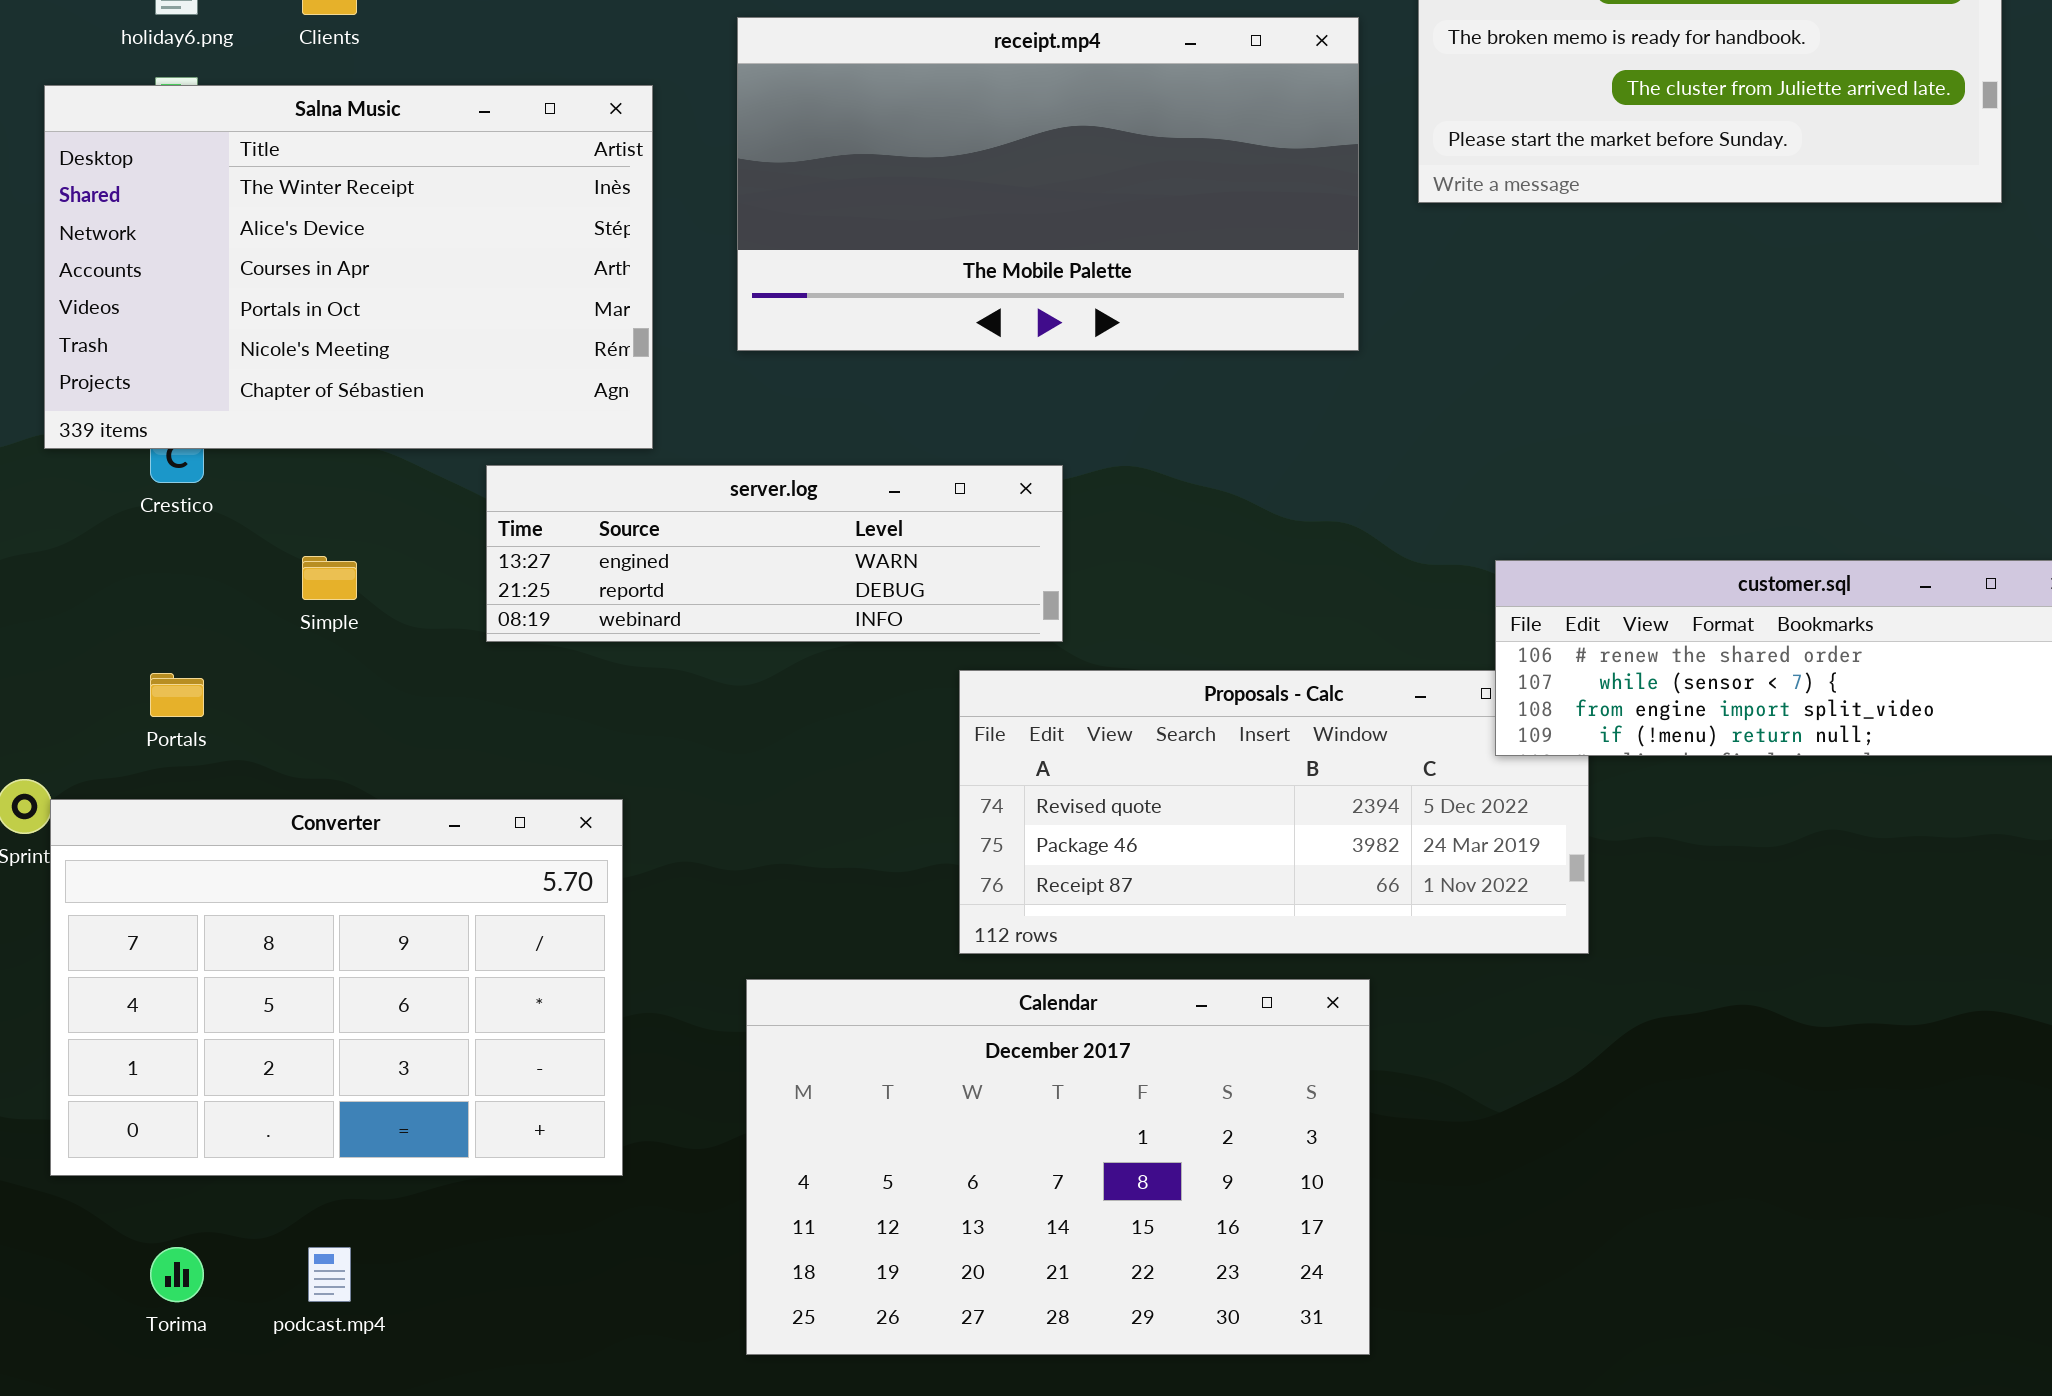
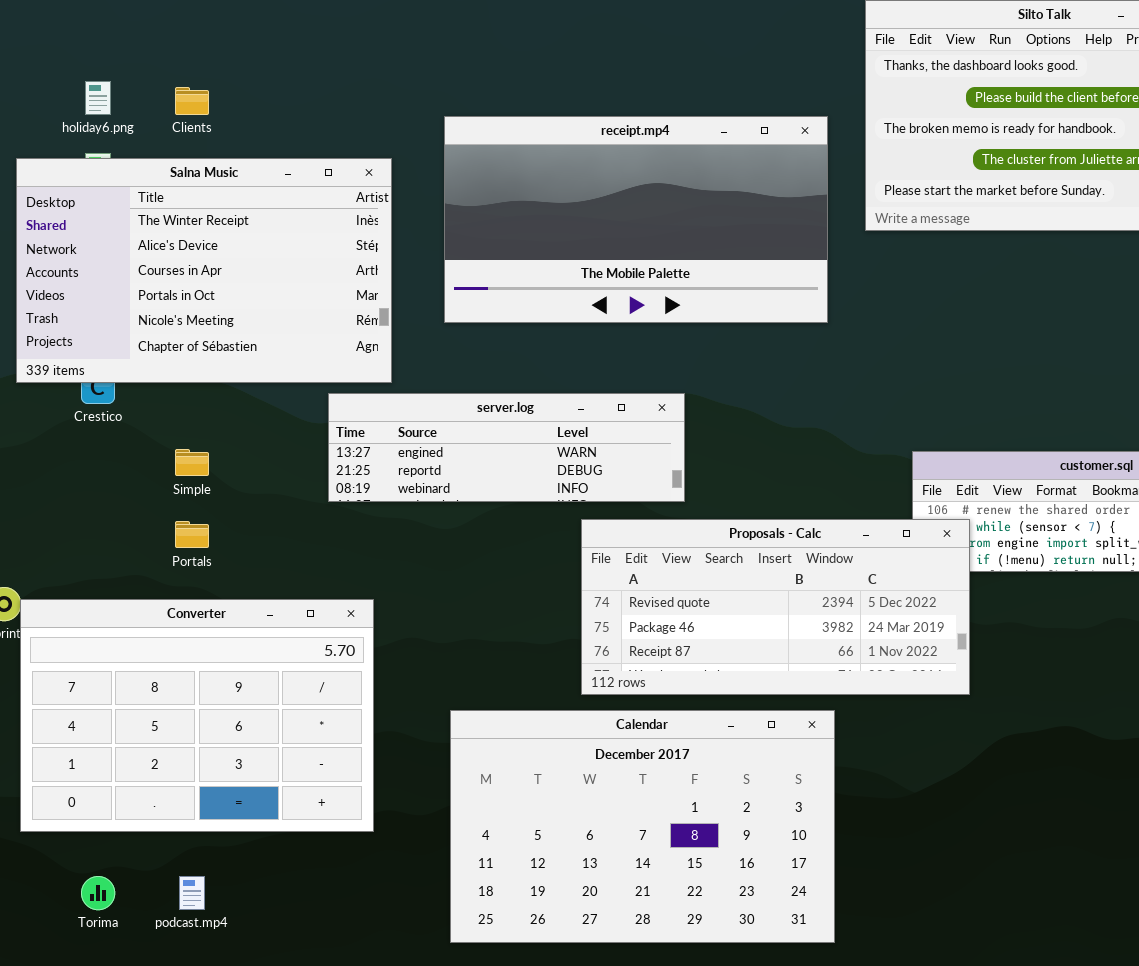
server.log: [486,465,1063,642] -> [328,393,685,502], moved
Proposals - Calc: [959,670,1589,954] -> [581,519,970,695], raised
Portals: [150,673,204,717] -> [175,521,209,548], moved

